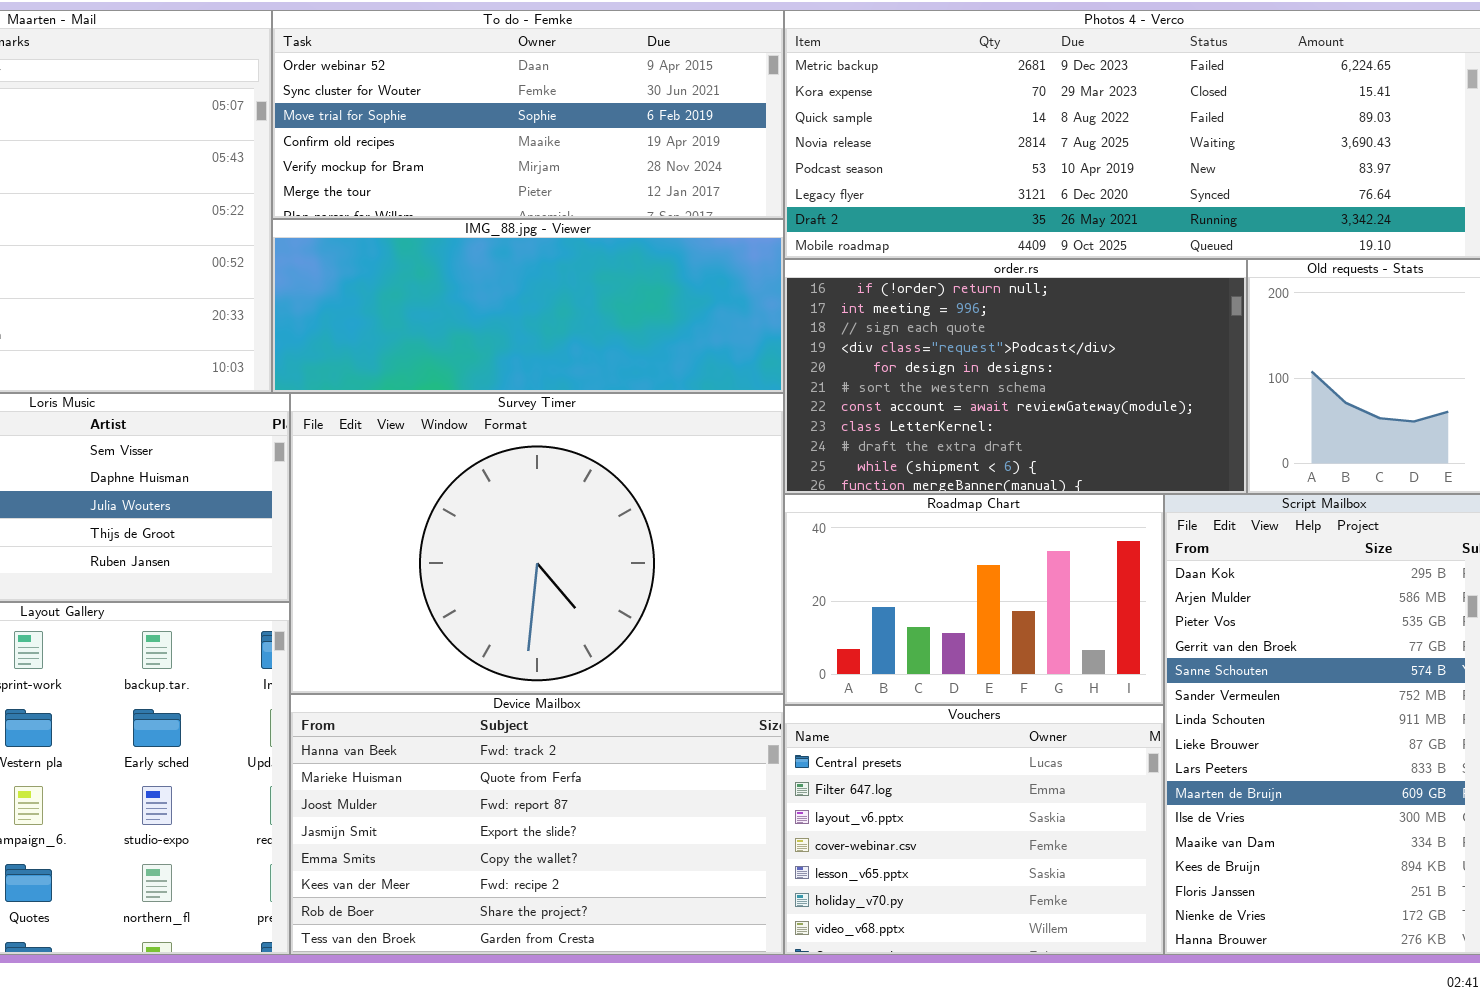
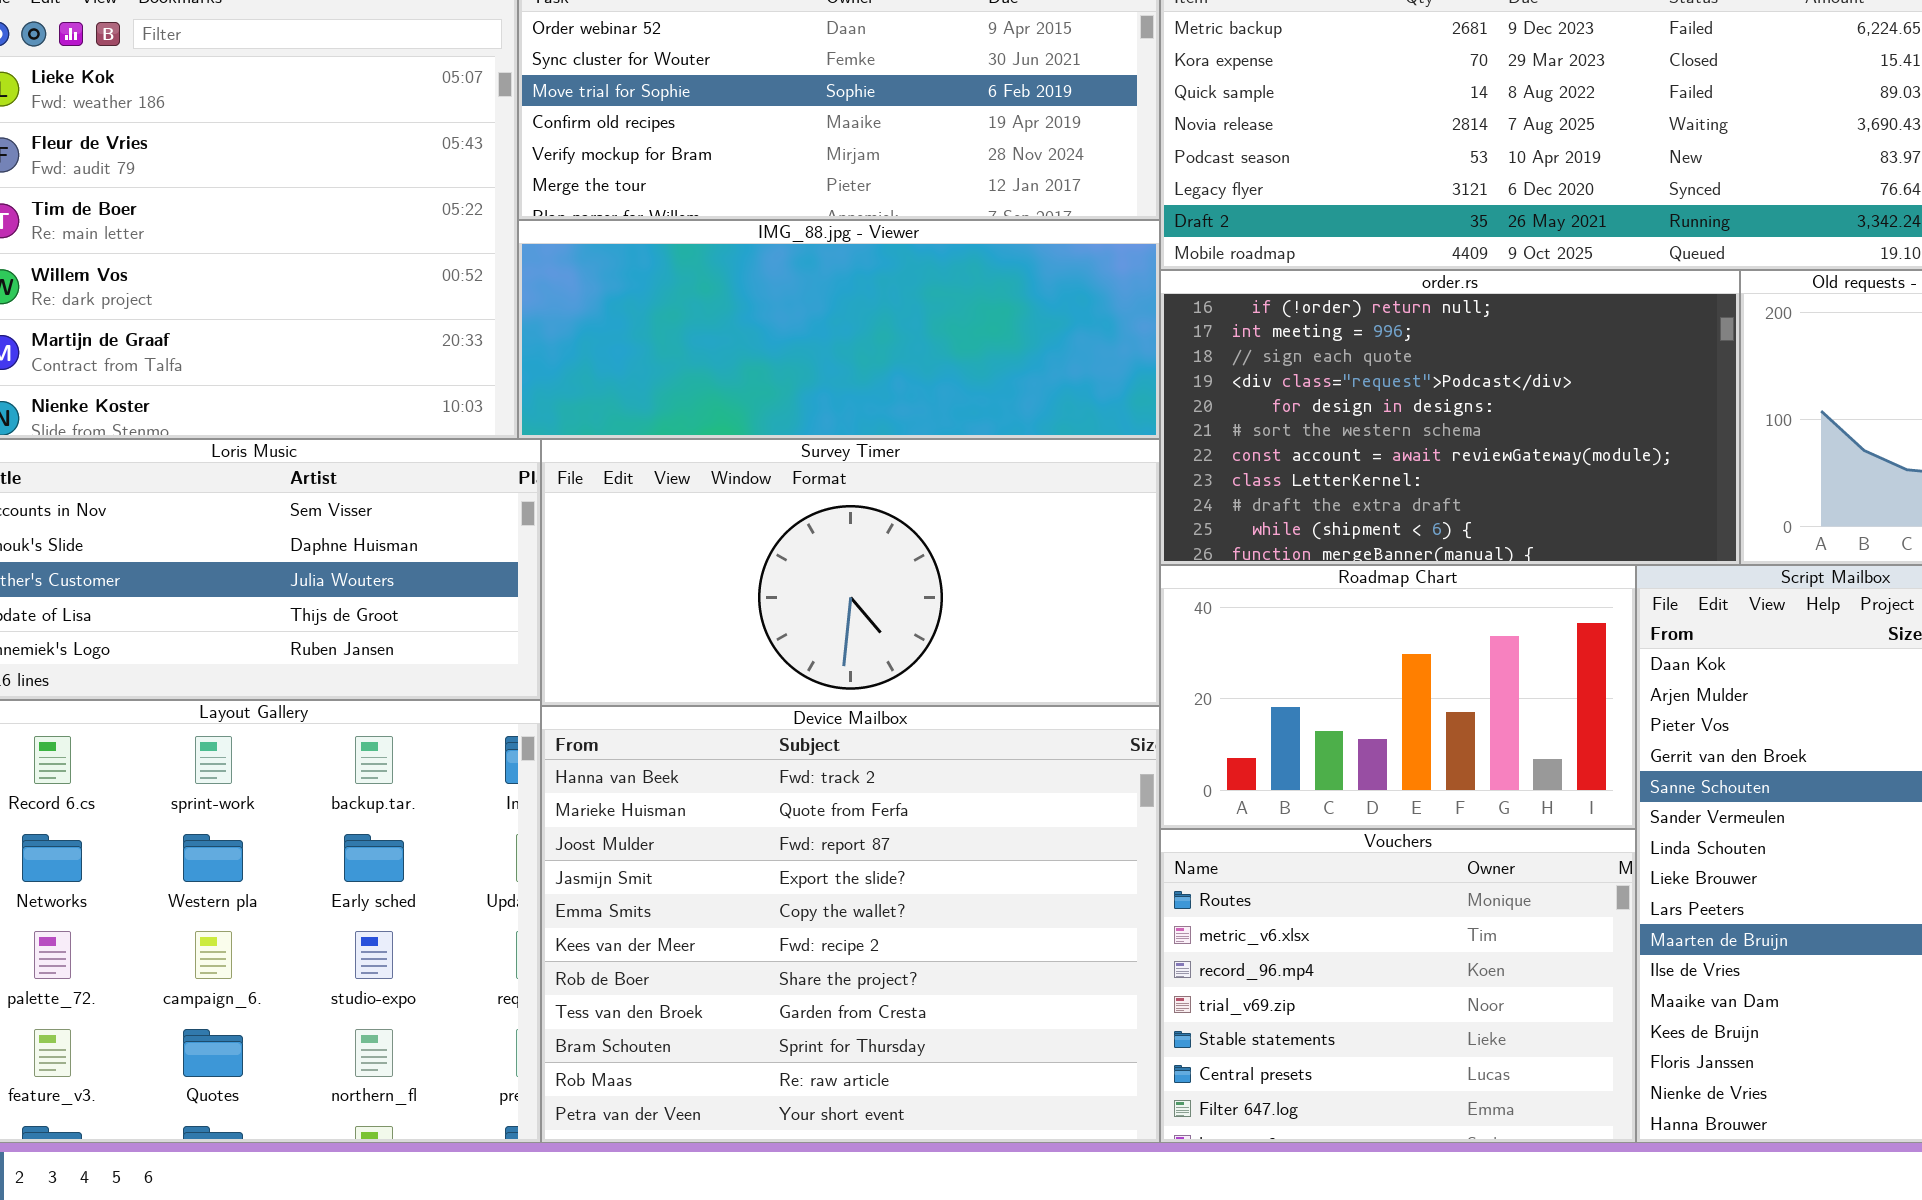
Survey Timer: [290,393,784,694] -> [541,439,1160,706], resized
Device Mailbox: [290,694,784,955] -> [541,706,1160,1143], resized
Vouchers: [784,705,1164,955] -> [1160,829,1636,1143], scrolled up 5 rows

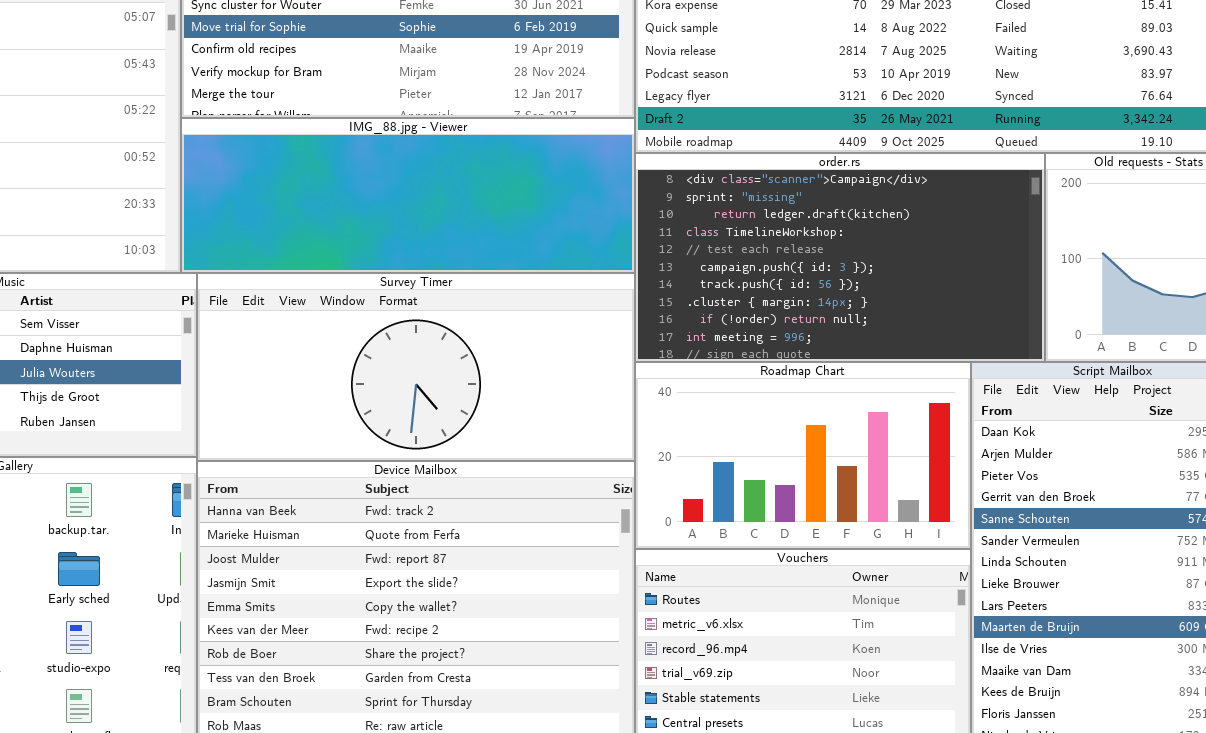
order.rs: [1160,270,1740,565] -> [635,153,1045,362], scrolled up 8 rows

